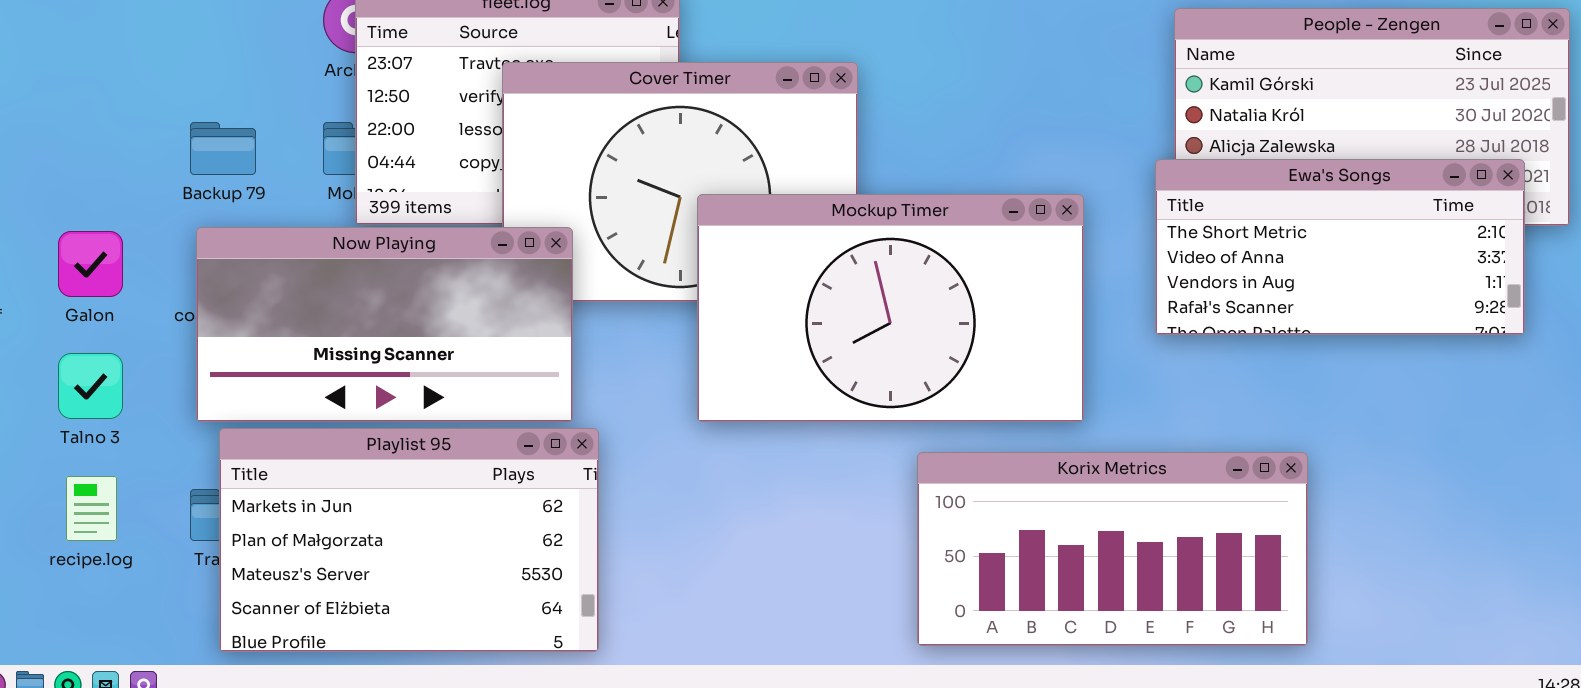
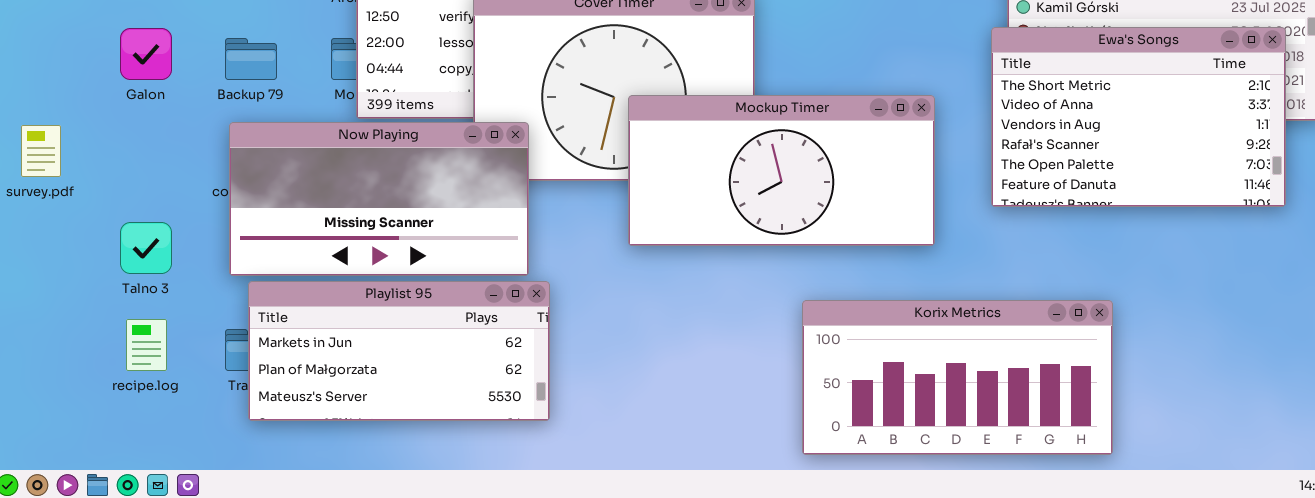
Ewa's Songs: [1155,159,1525,335] -> [991,27,1286,207], resized
Mockup Timer: [697,194,1084,422] -> [628,95,935,246], resized
Galon: [58,231,123,297] -> [120,28,172,80], moved
Playlist 95: [219,428,599,652] -> [248,281,550,421], resized

